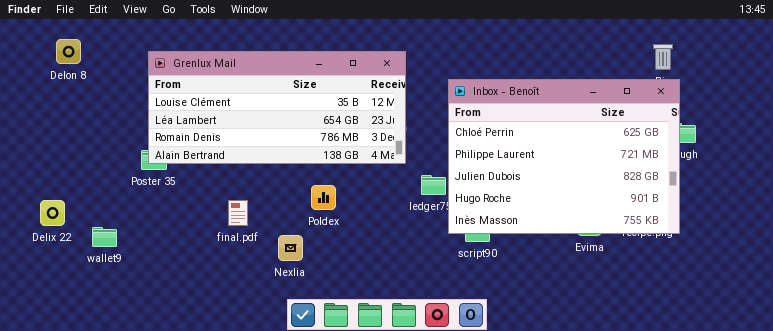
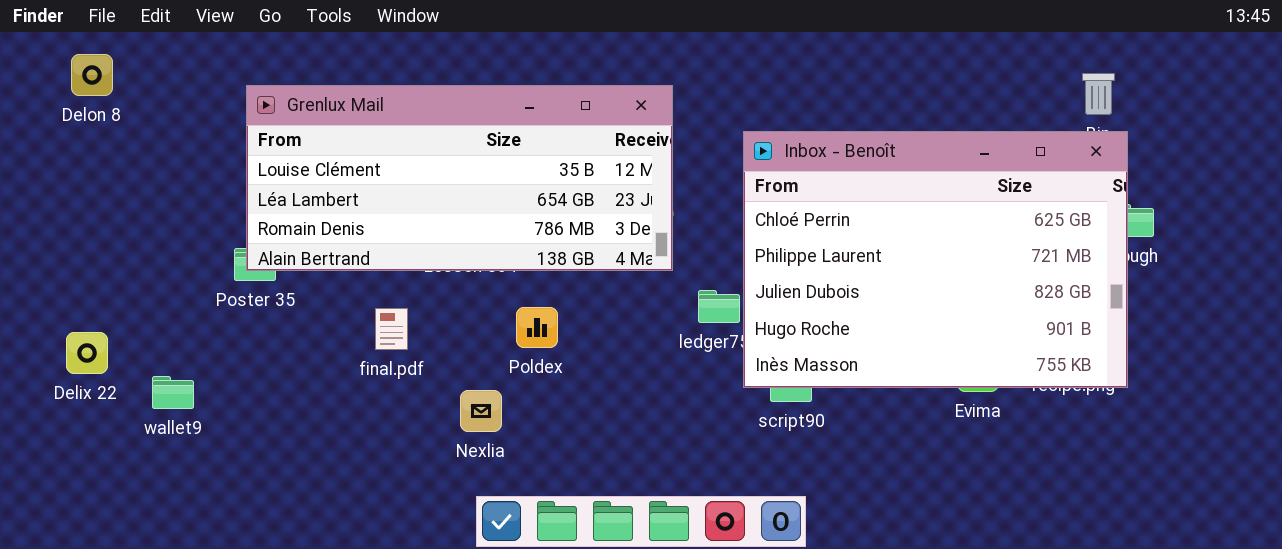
Delon 8: [56,39,81,64] -> [71,54,113,96], moved
final.pdf: [228,200,248,226] -> [375,308,408,350], moved

